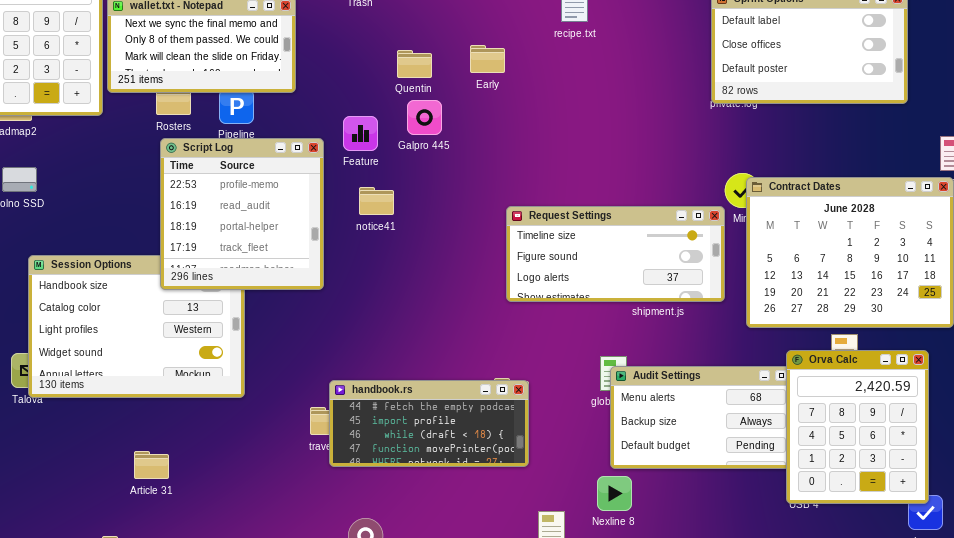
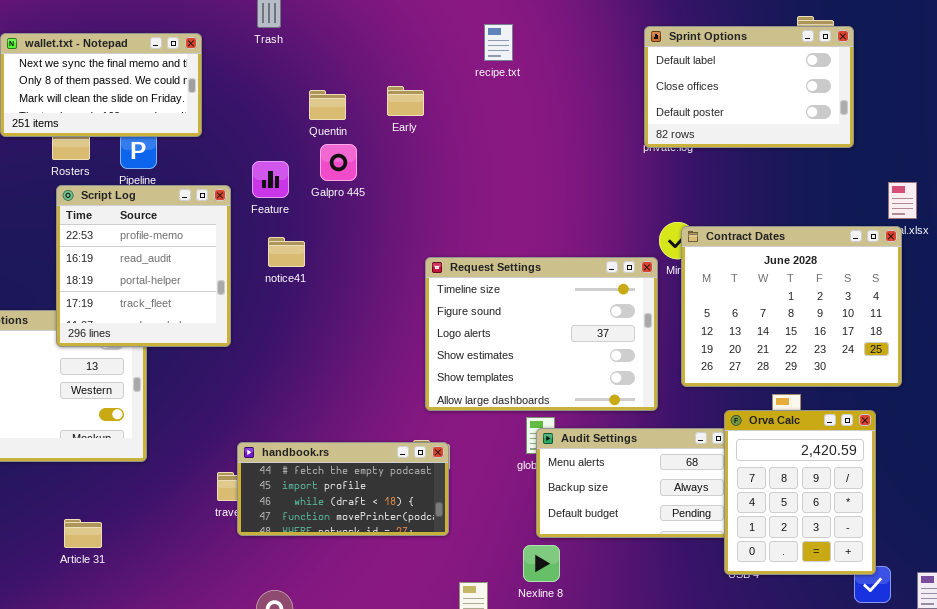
Request Settings: [506,206,725,302] -> [425,257,658,411], resized
Article 31: [134,451,169,479] -> [64,519,102,548], moved

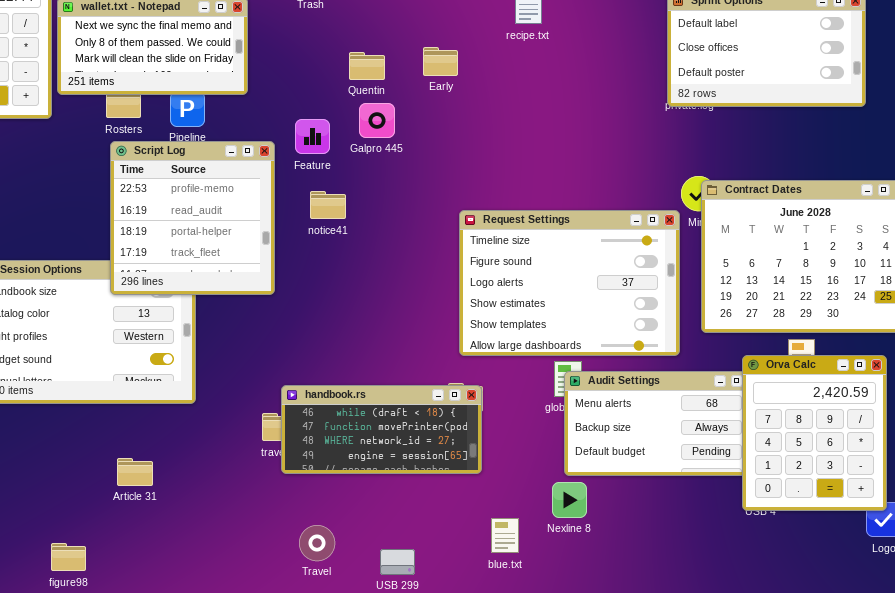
handbook.rs: [237,442,449,536] -> [281,385,482,474], scrolled down 2 rows

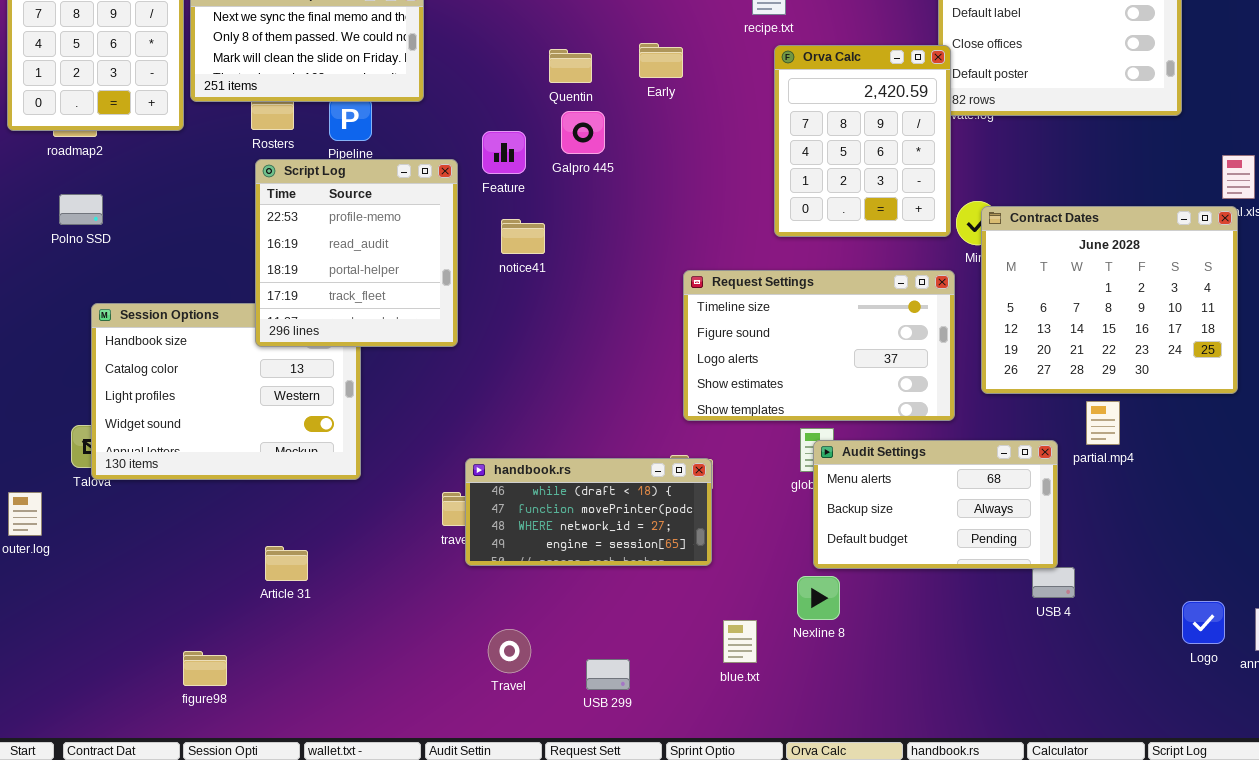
Request Settings: [459,210,680,356] -> [683,270,955,421], resized
Orva Calc: [742,355,887,511] -> [774,45,951,237], moved

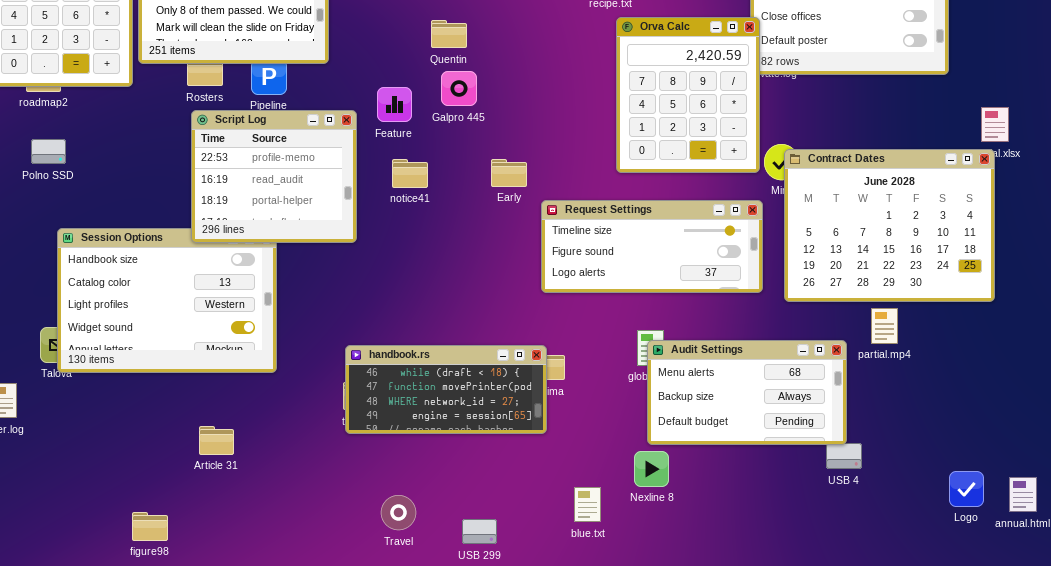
Early: [639,43,683,78] -> [491,159,527,187], moved
Script Log: [255,159,458,347] -> [191,110,357,243], resized
Request Settings: [683,270,955,421] -> [541,200,763,293], resized
handbook.rs: [465,458,712,566] -> [345,345,547,434], moved

